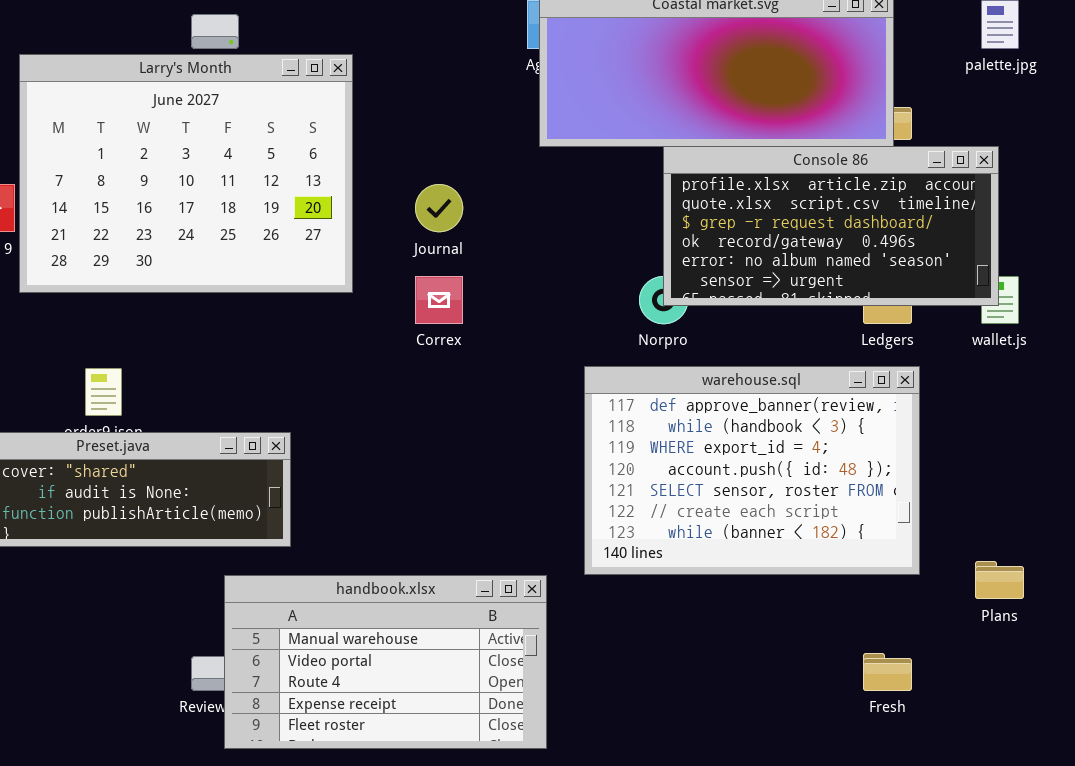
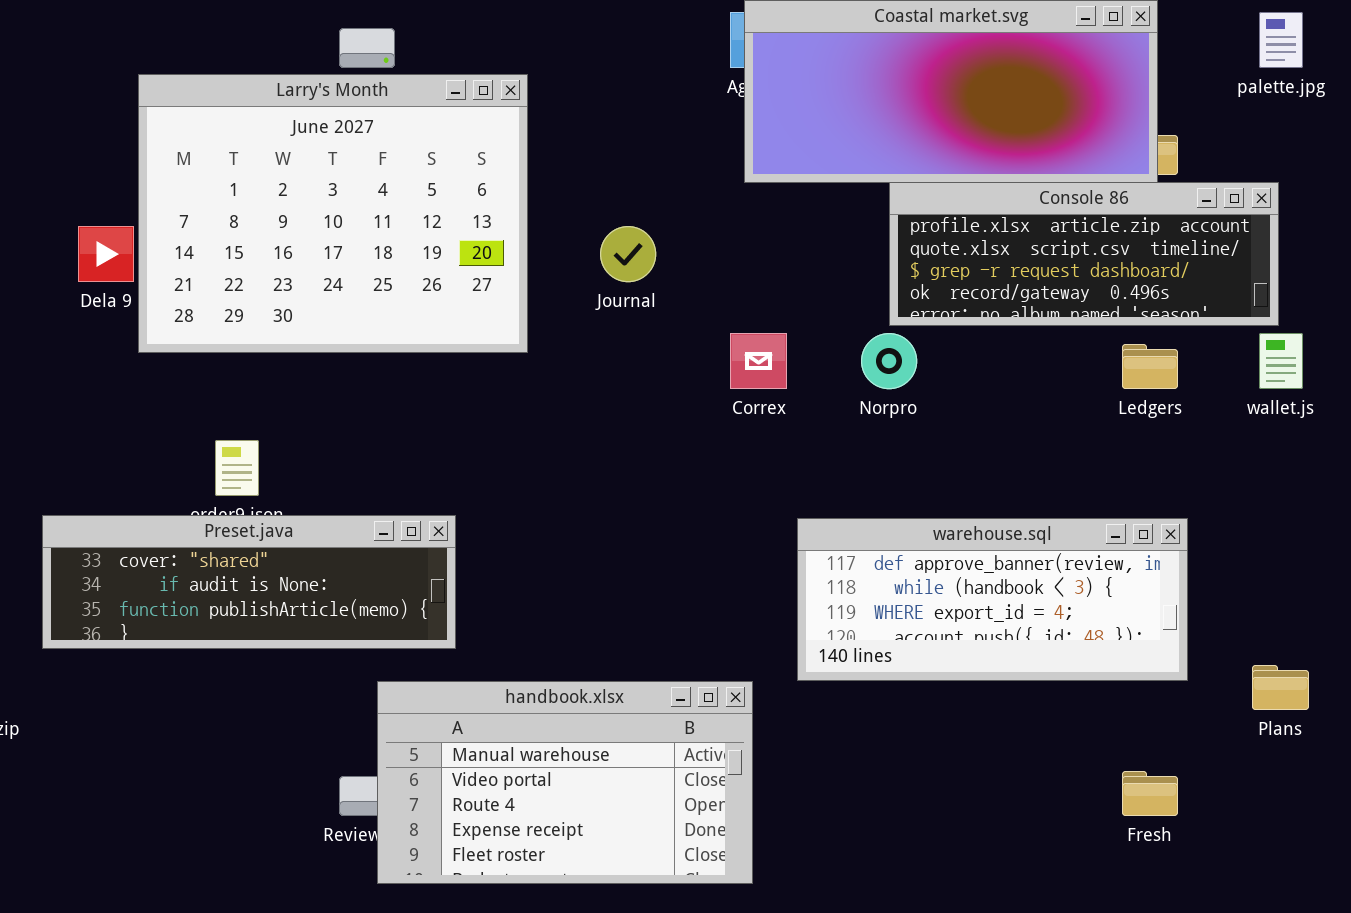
Console 86: [663,146,999,306] -> [889,182,1279,326], resized
Correx: [415,276,463,324] -> [730,333,787,389], moved
warehouse.sql: [584,366,920,575] -> [797,518,1188,681], resized

